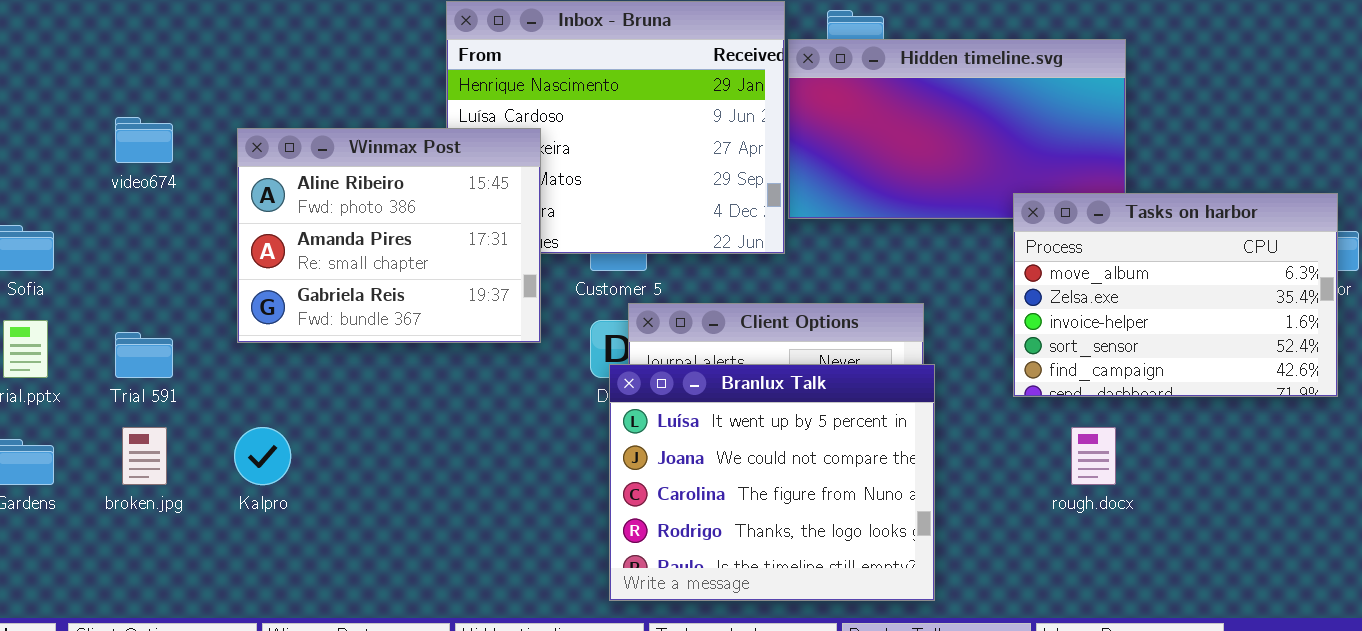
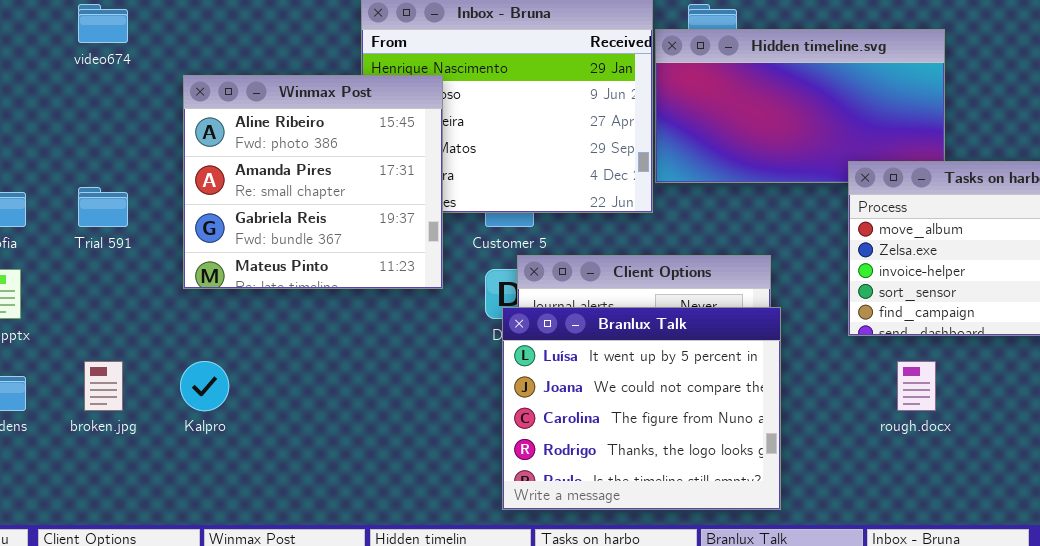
video674: [115,117,173,163] -> [78,4,128,43], moved
Winmax Post: [237,128,541,343] -> [183,75,443,289], resized
Trial 591: [115,332,173,378] -> [78,187,128,227], moved

